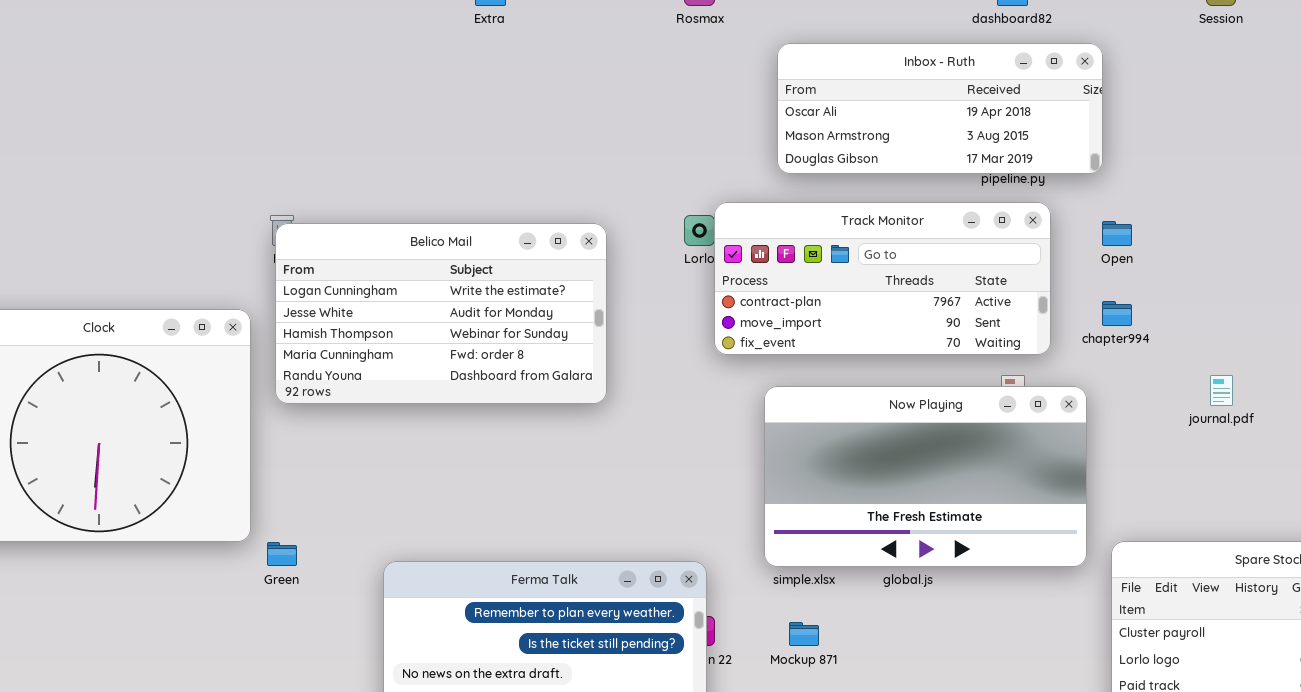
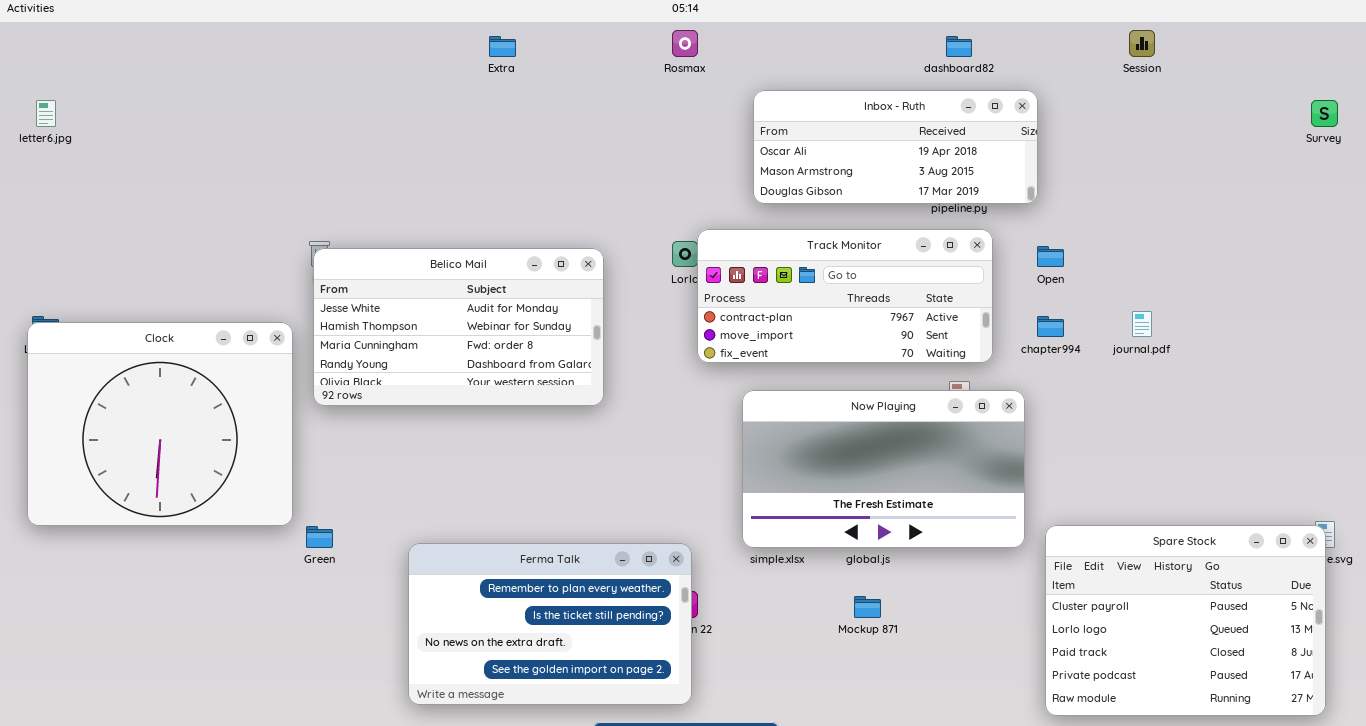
Belico Mail: [275,223,607,404] -> [313,248,604,406], scrolled down 1 row
journal.pdf: [1210,375,1233,406] -> [1132,311,1152,337], moved
Mockup 871: [789,622,819,646] -> [854,596,881,618], moved

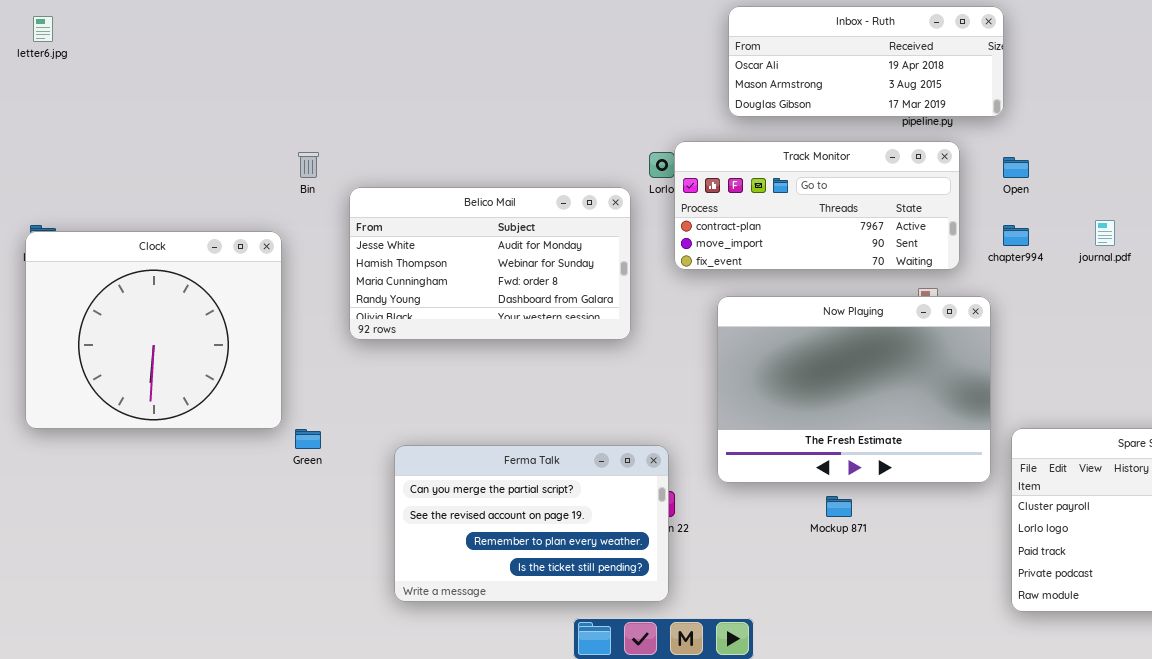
Belico Mail: [313,248,604,406] -> [349,187,631,340], moved
Now Playing: [742,390,1025,548] -> [717,296,991,483], resized
Ferma Talk: [408,543,692,705] -> [394,445,669,602], scrolled up 2 rows

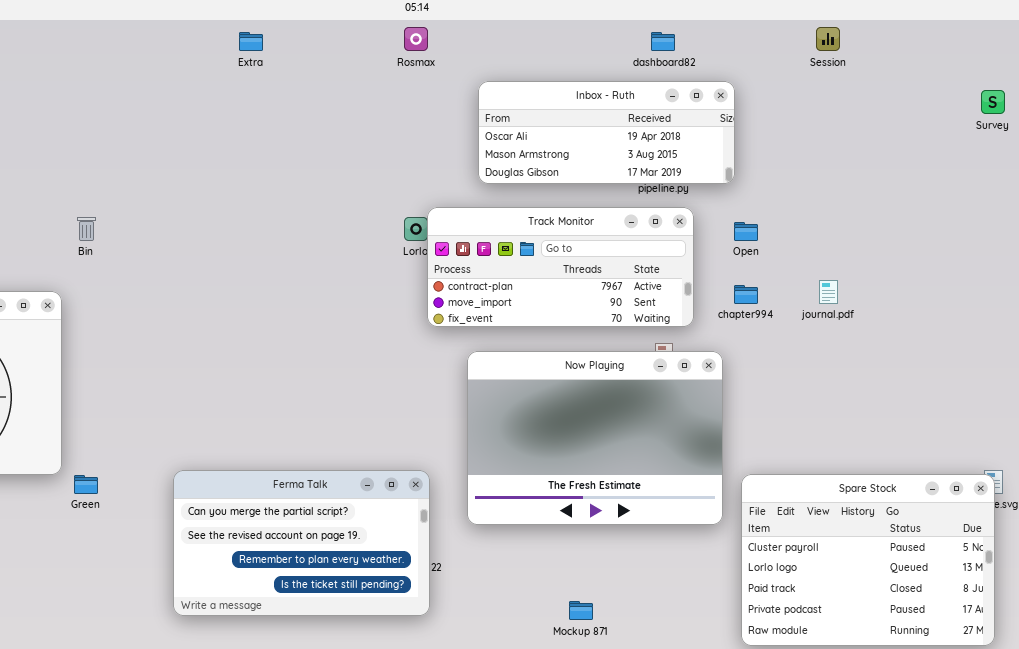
Belico Mail: [349,187,631,340] -> none, closed
Ferma Talk: [394,445,669,602] -> [173,470,430,616], moved
Mockup 871: [826,496,852,517] -> [569,601,593,620], moved

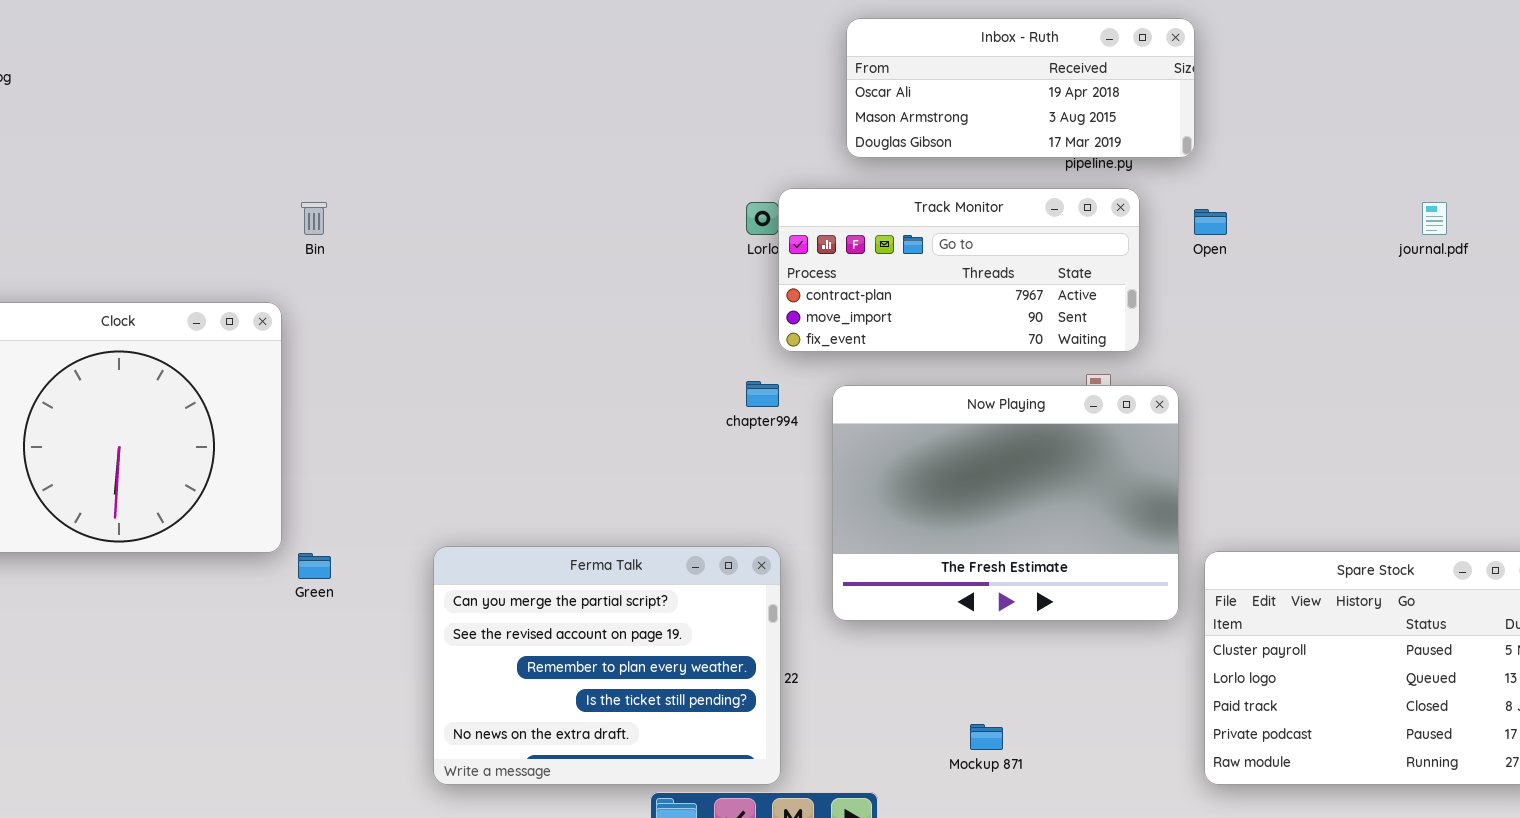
journal.pdf: [819,280,838,304] -> [1422,202,1447,235], moved
chapter994: [734,285,758,304] -> [746,381,779,407], moved
Ferma Talk: [173,470,430,616] -> [433,546,781,785], resized

